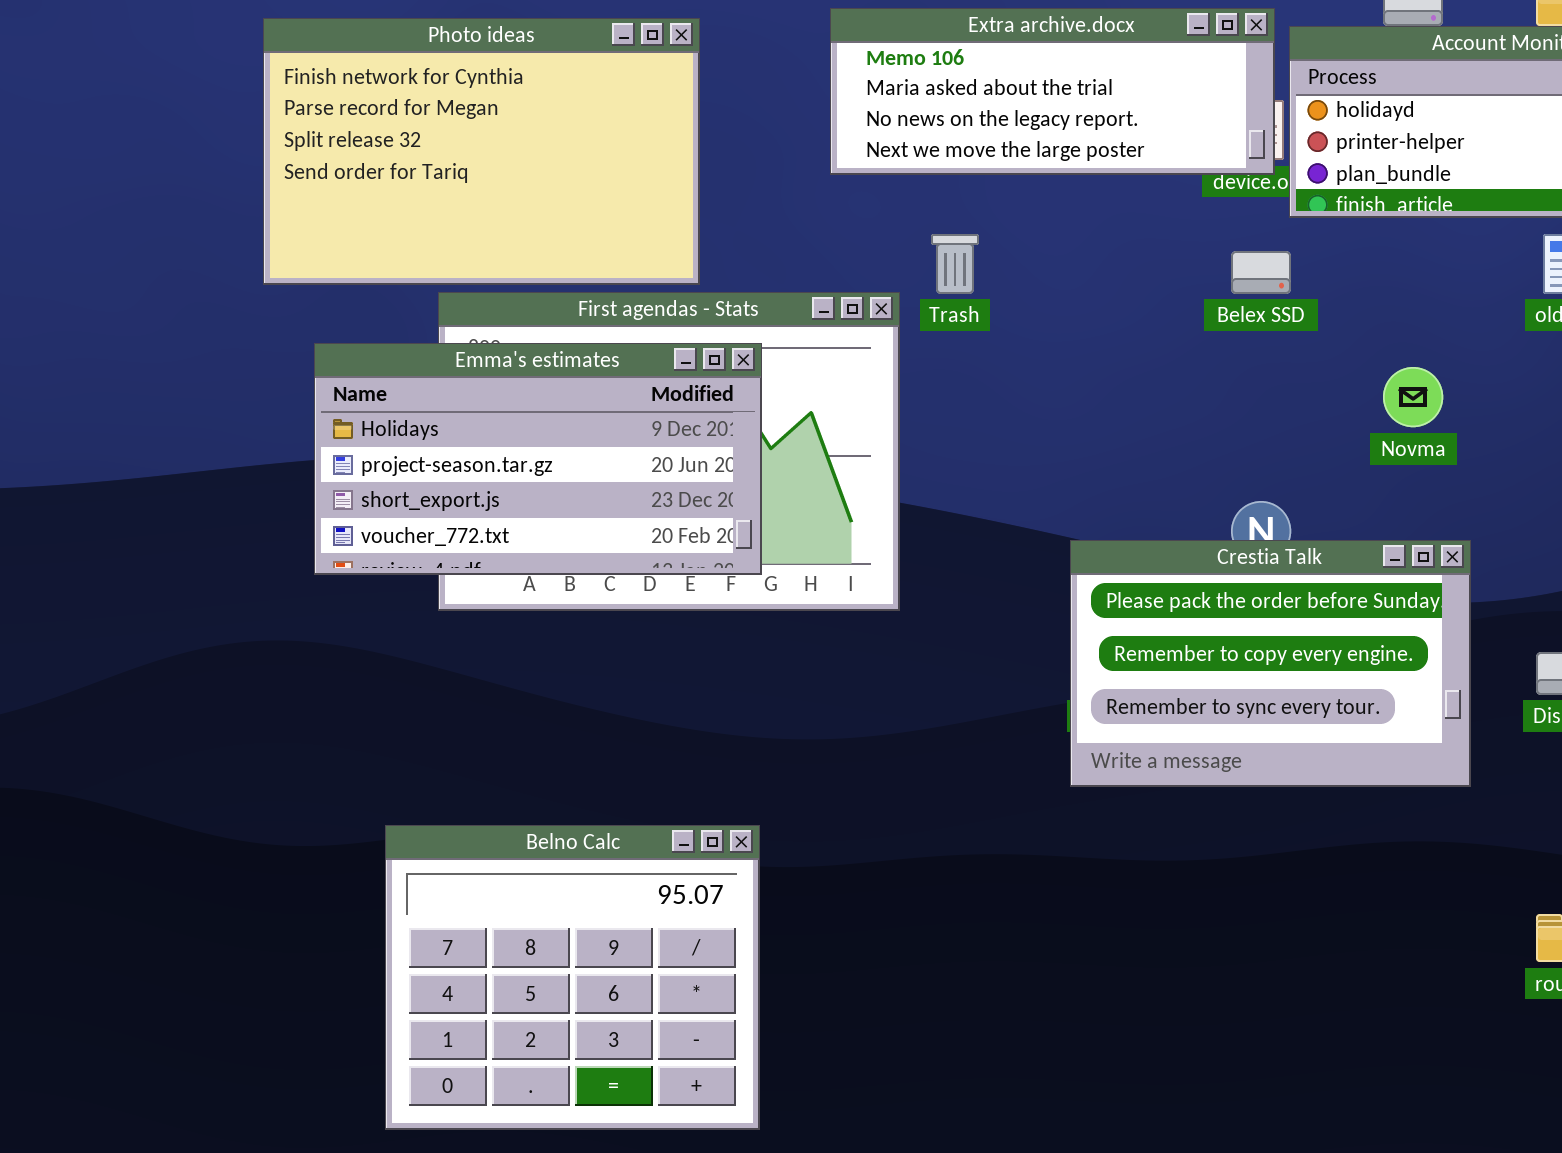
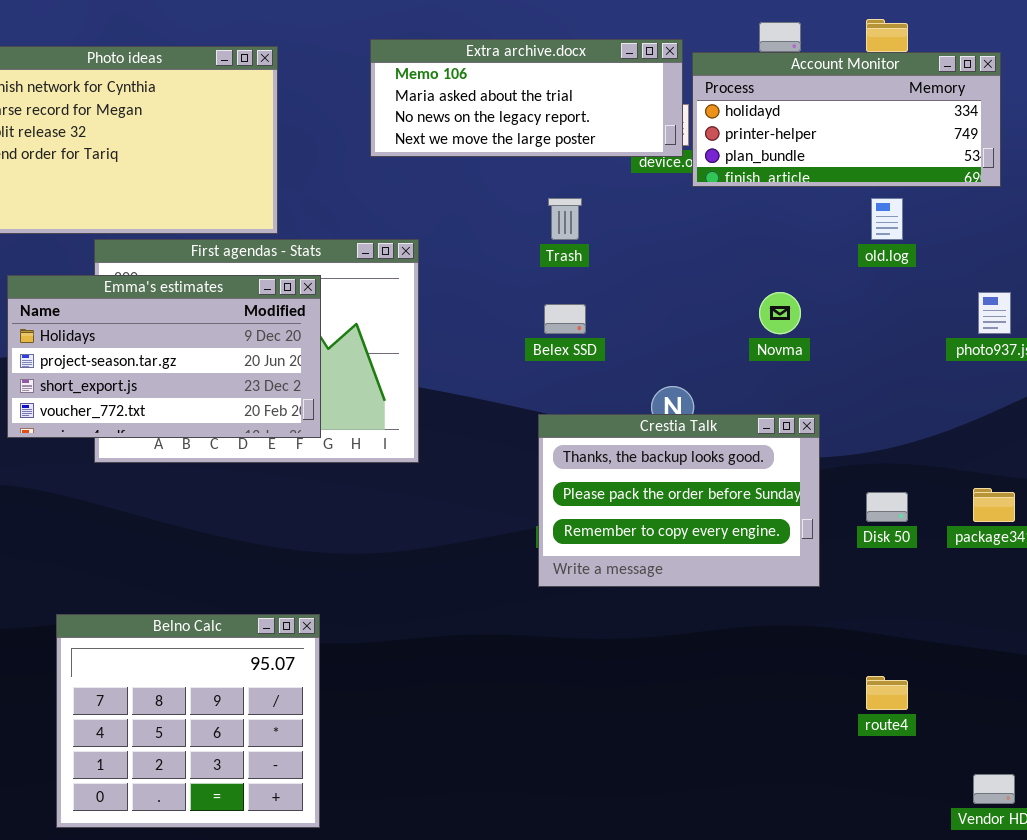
Trash: [931,234,979,294] -> [548,198,582,240], moved
Belex SSD: [1231,251,1291,294] -> [544,304,586,334], moved
Crestia Talk: [1070,540,1471,787] -> [538,414,820,587], scrolled up 1 row

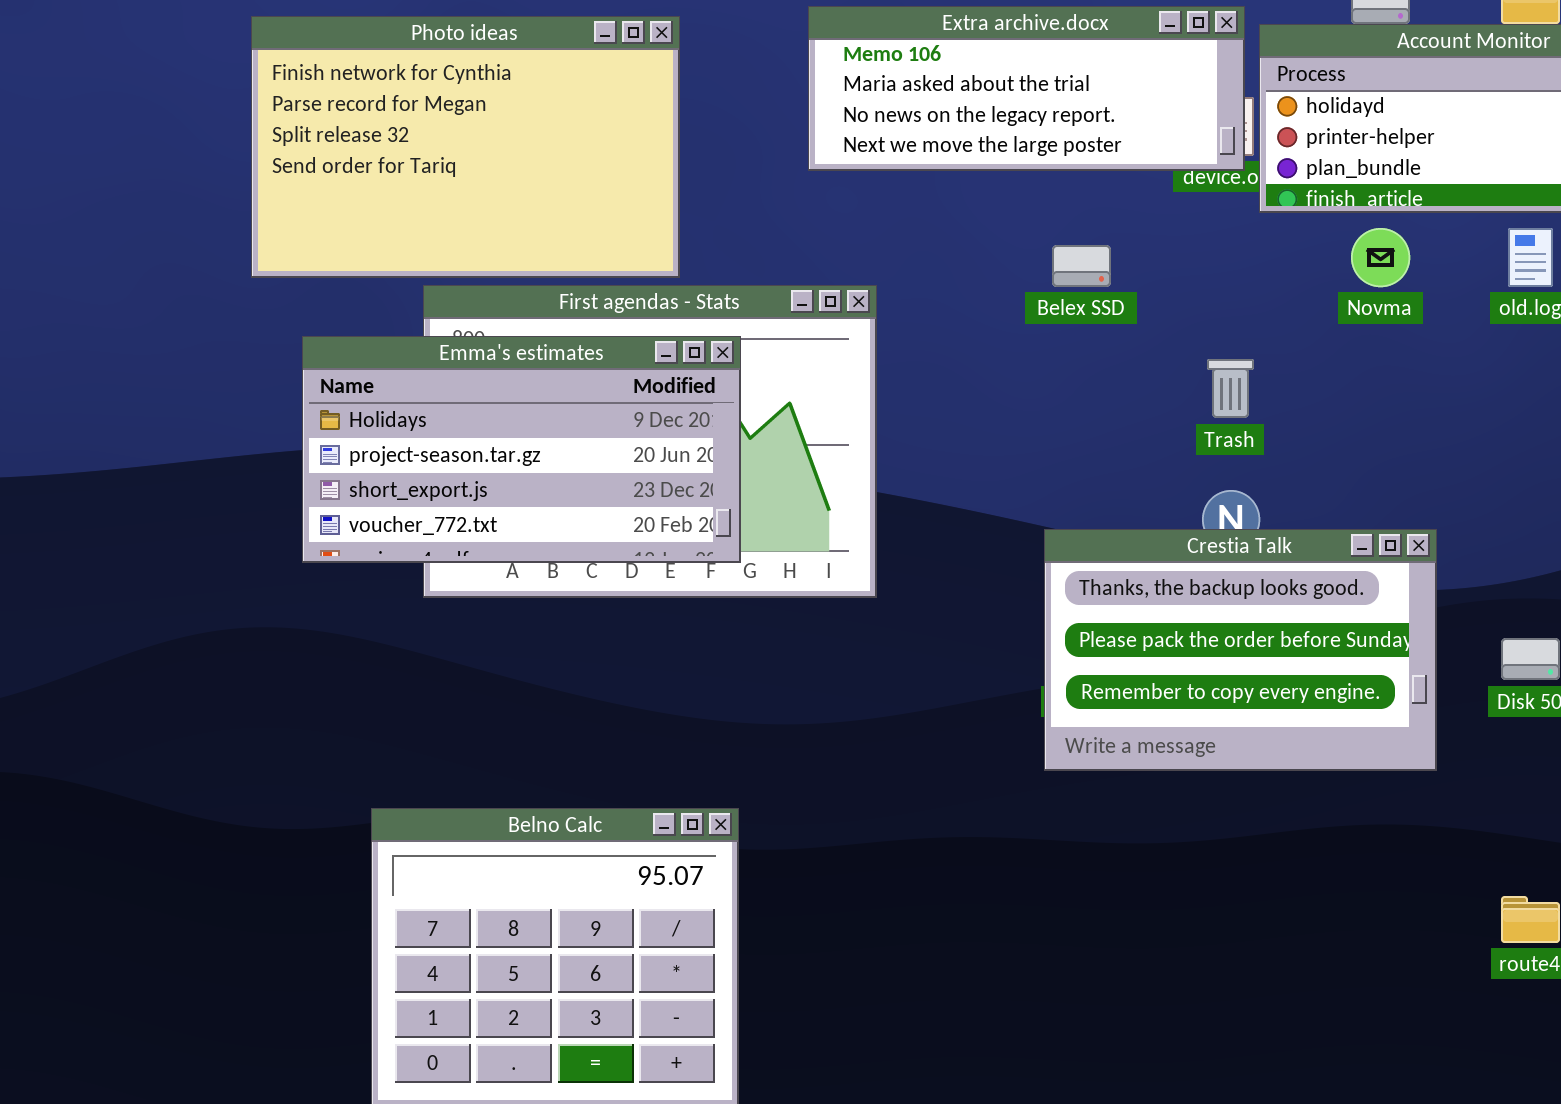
Trash: [548,198,582,240] -> [1207,359,1254,418], moved
Novma: [759,292,801,334] -> [1351,228,1410,287], moved
Belex SSD: [544,304,586,334] -> [1052,245,1111,287], moved

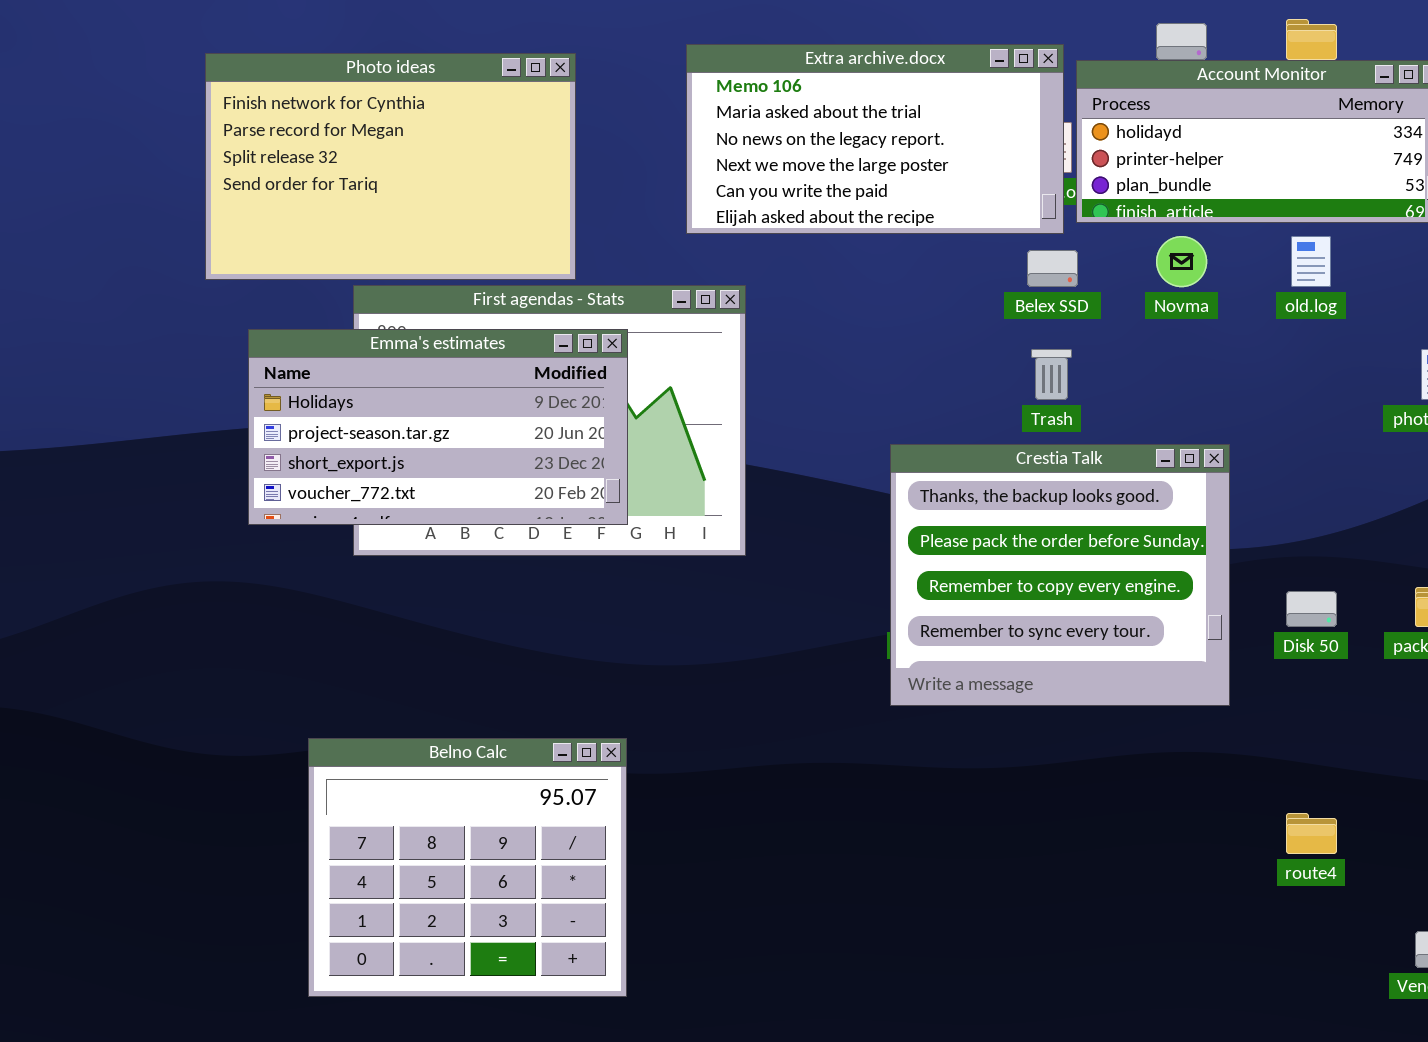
Extra archive.docx: [808,6,1245,171] -> [686,44,1064,234], resized
Belex SSD: [1052,245,1111,287] -> [1027,250,1078,287], moved
Crestia Talk: [1044,529,1437,771] -> [890,444,1230,706], resized

